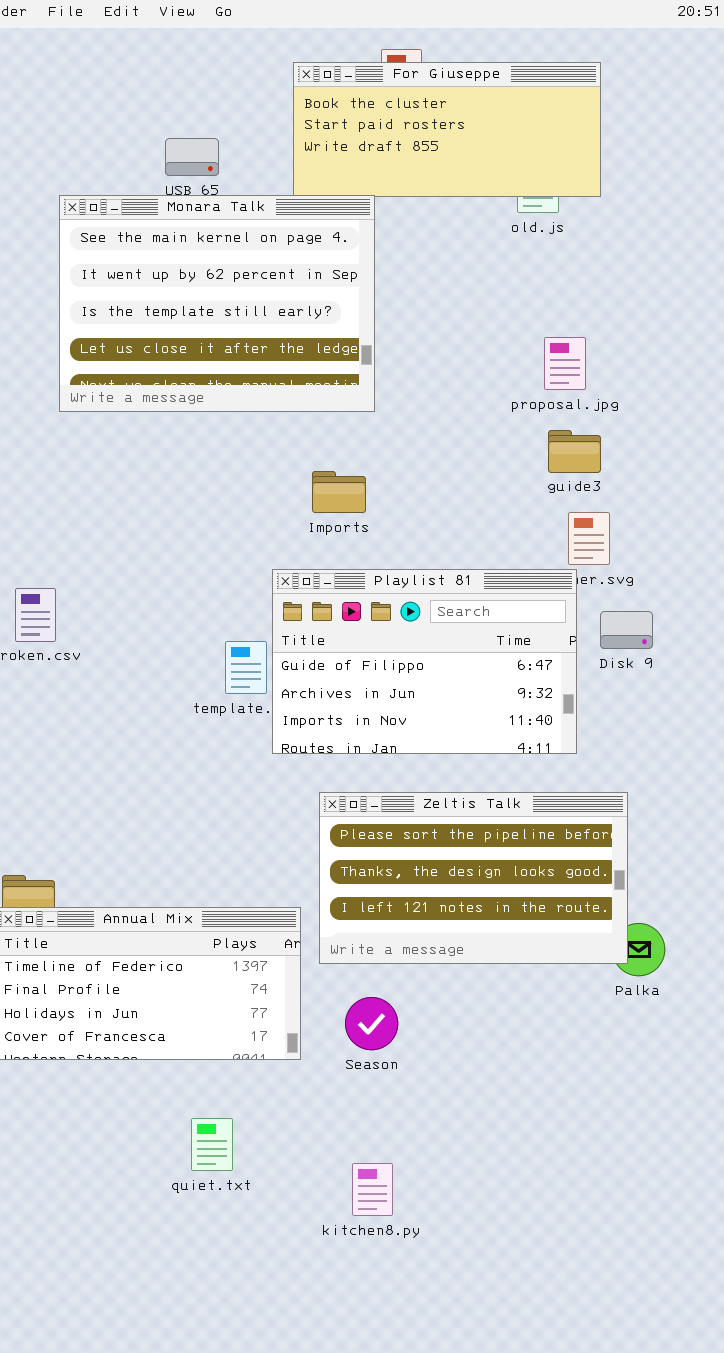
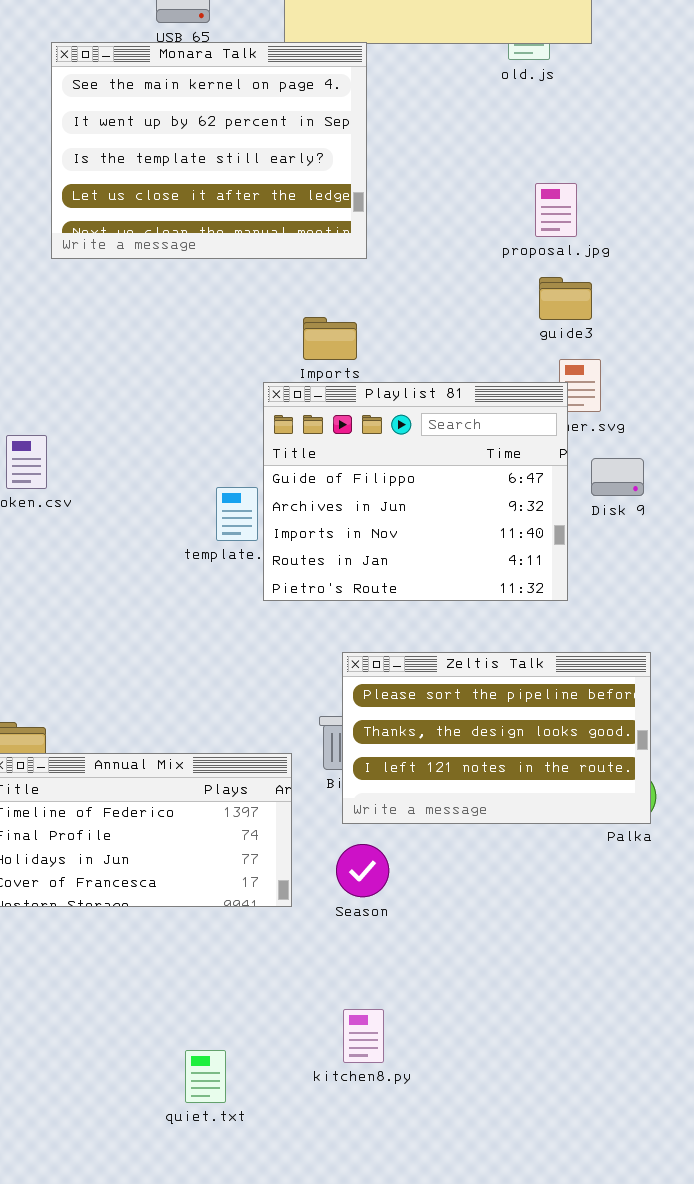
Playlist 81: [272,569,577,754] -> [263,382,568,601], resized
Zeltis Talk: [319,792,628,964] -> [342,652,651,824], moved
quiet.txt: [191,1118,233,1171] -> [185,1050,226,1103], moved

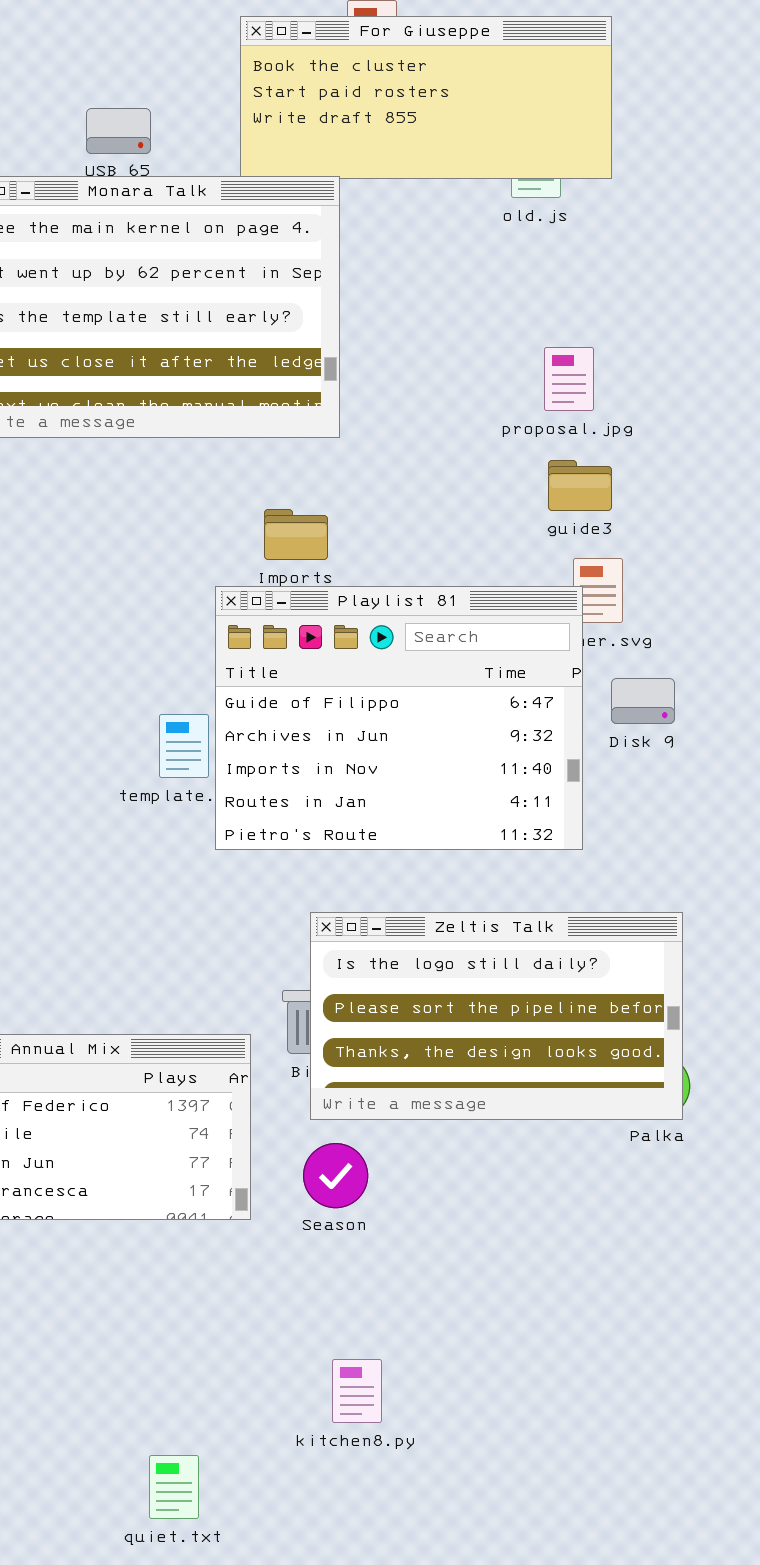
Zeltis Talk: [342,652,651,824] -> [310,912,683,1120], scrolled up 1 row
kitchen8.py: [343,1009,384,1063] -> [332,1359,382,1423], moved
quiet.txt: [185,1050,226,1103] -> [149,1455,199,1519], moved

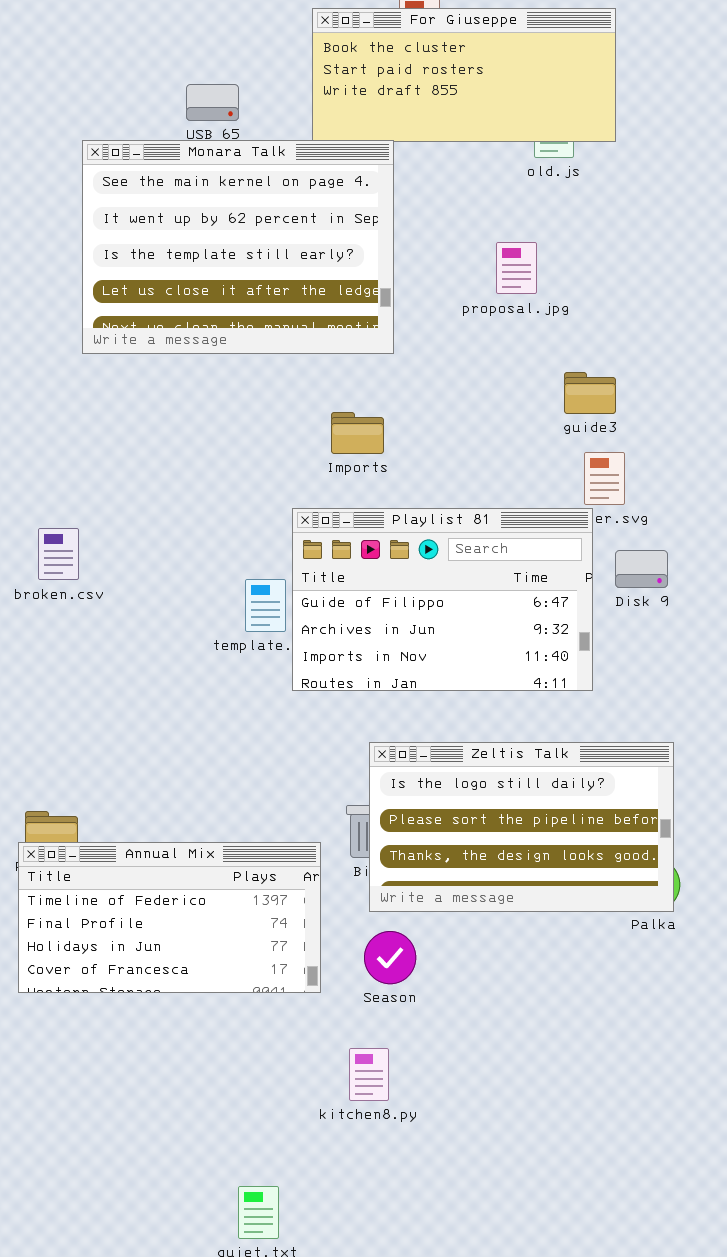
proposal.jpg: [544,347,594,411] -> [496,242,537,294], moved
Playlist 81: [215,586,583,850] -> [292,508,593,691], resized
kitchen8.py: [332,1359,382,1423] -> [349,1048,389,1101], moved

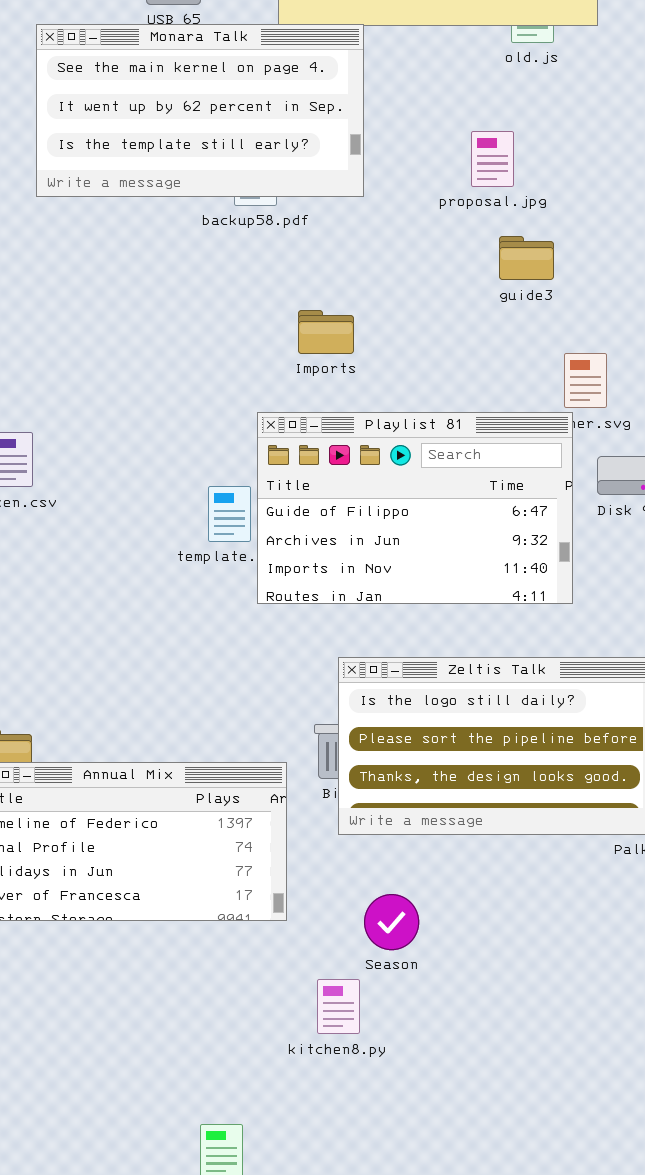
Monara Talk: [82,140,394,354] -> [36,24,364,197], resized
guide3: [564,372,616,414] -> [499,236,554,280], moved
Season: [364,931,416,984] -> [364,894,419,950], moved

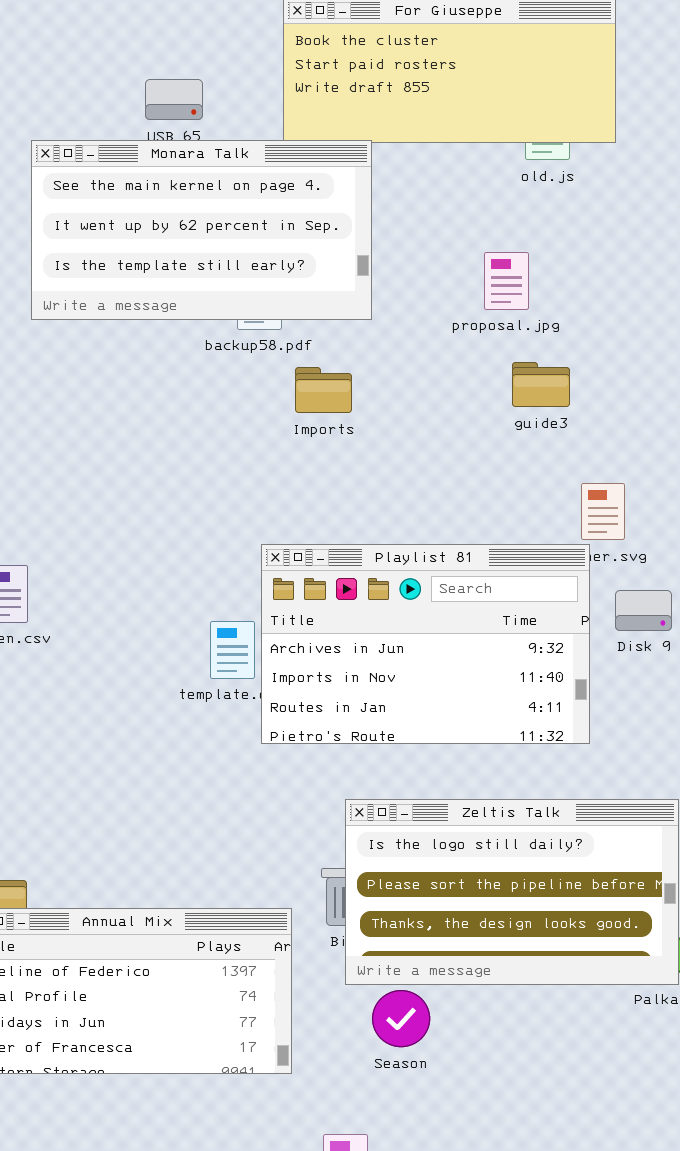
Imports: [298,310,354,354] -> [295,367,352,413], moved
Playlist 81: [257,412,573,604] -> [261,544,590,744], scrolled down 1 row
Season: [364,894,419,950] -> [372,990,430,1047], moved

